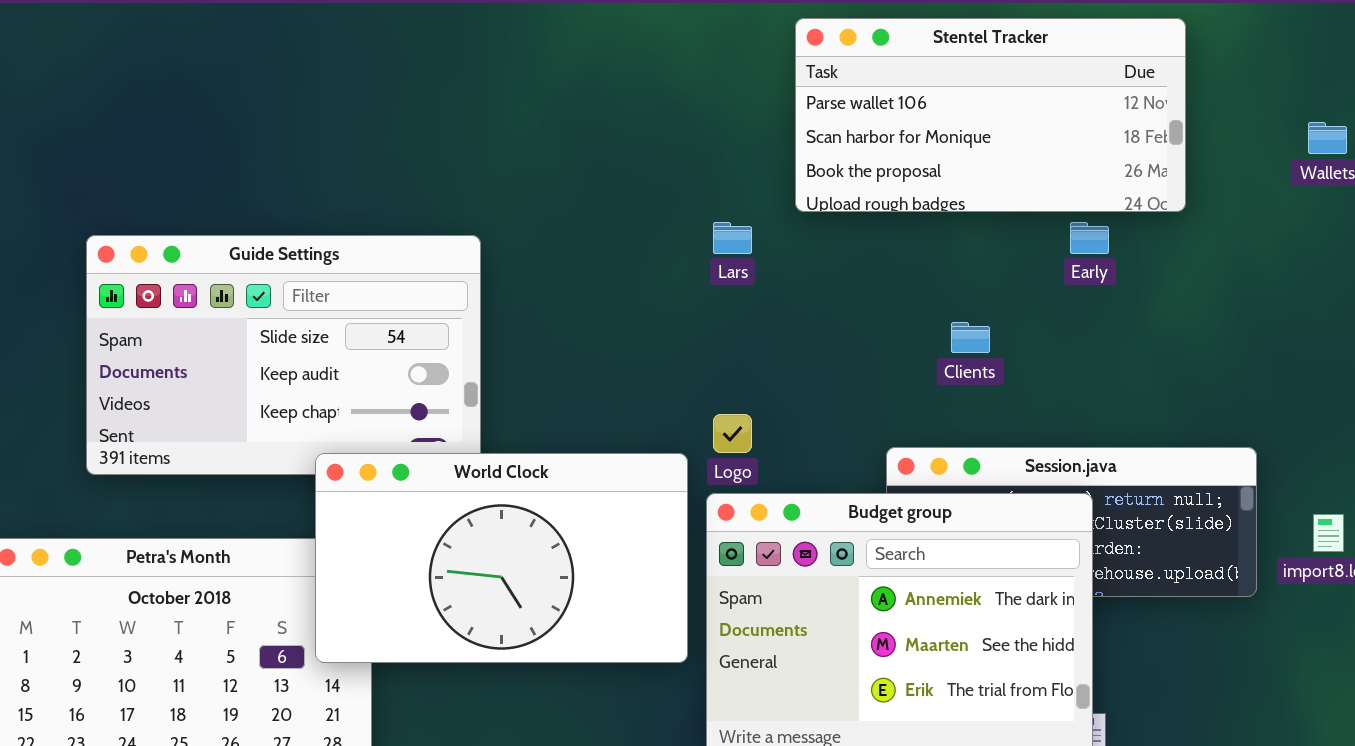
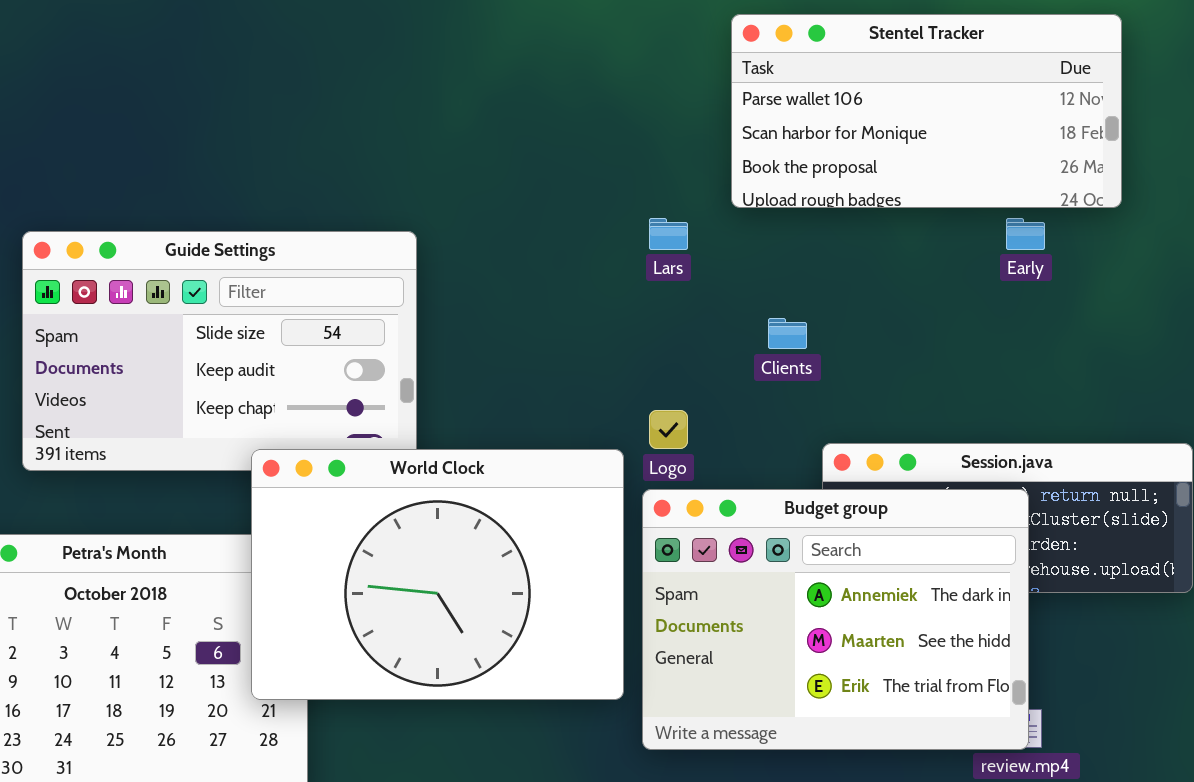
Clients: [951,322,990,353] -> [768,318,807,349], moved
World Clock: [315,453,688,663] -> [251,449,624,700], resized

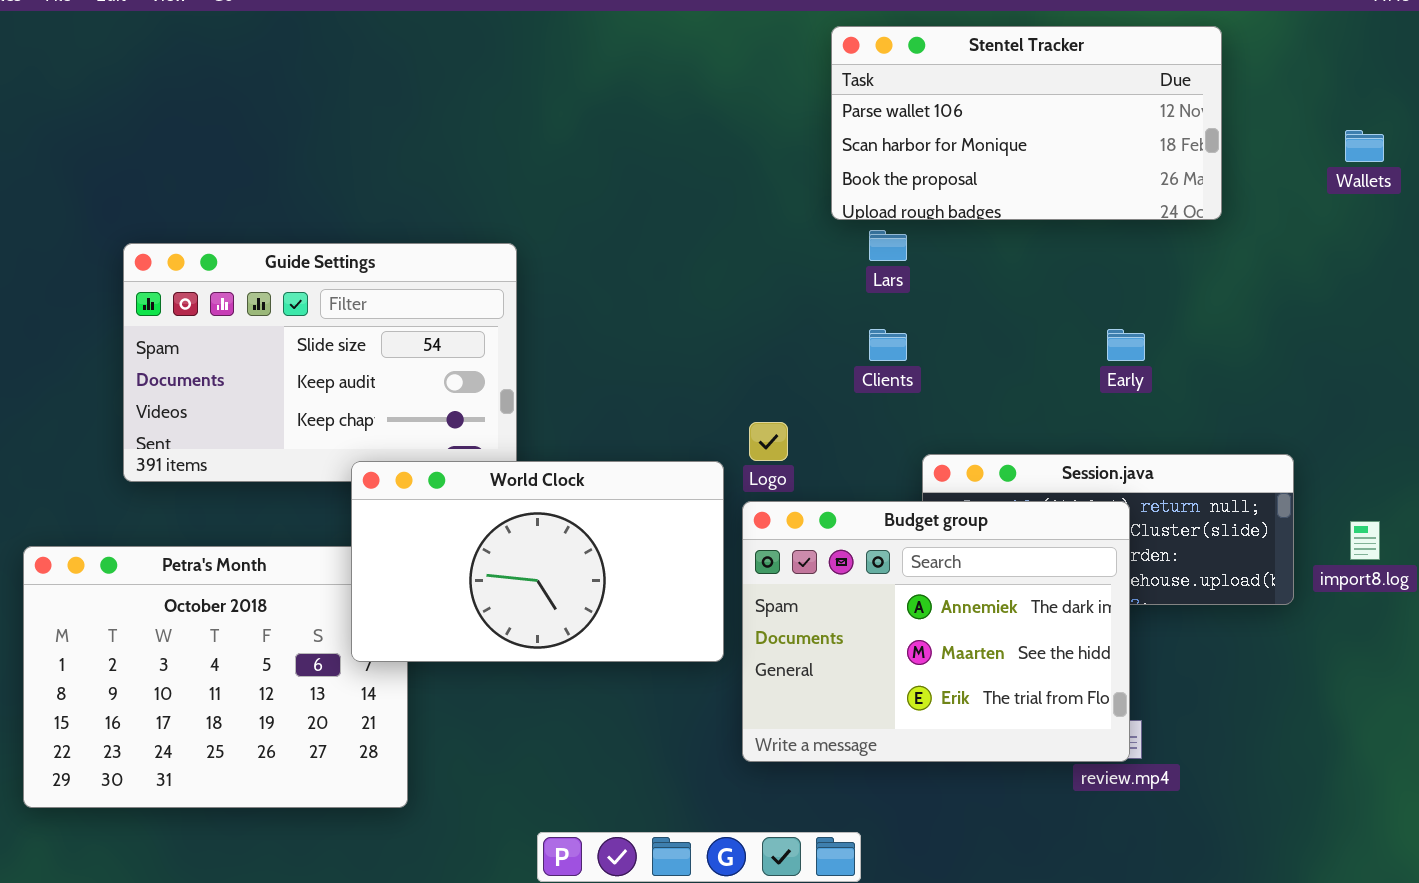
Lars: [649,218,688,250] -> [869,230,907,261], moved
Early: [1006,218,1045,250] -> [1107,329,1145,361], moved
World Clock: [251,449,624,700] -> [351,461,724,662], resized

